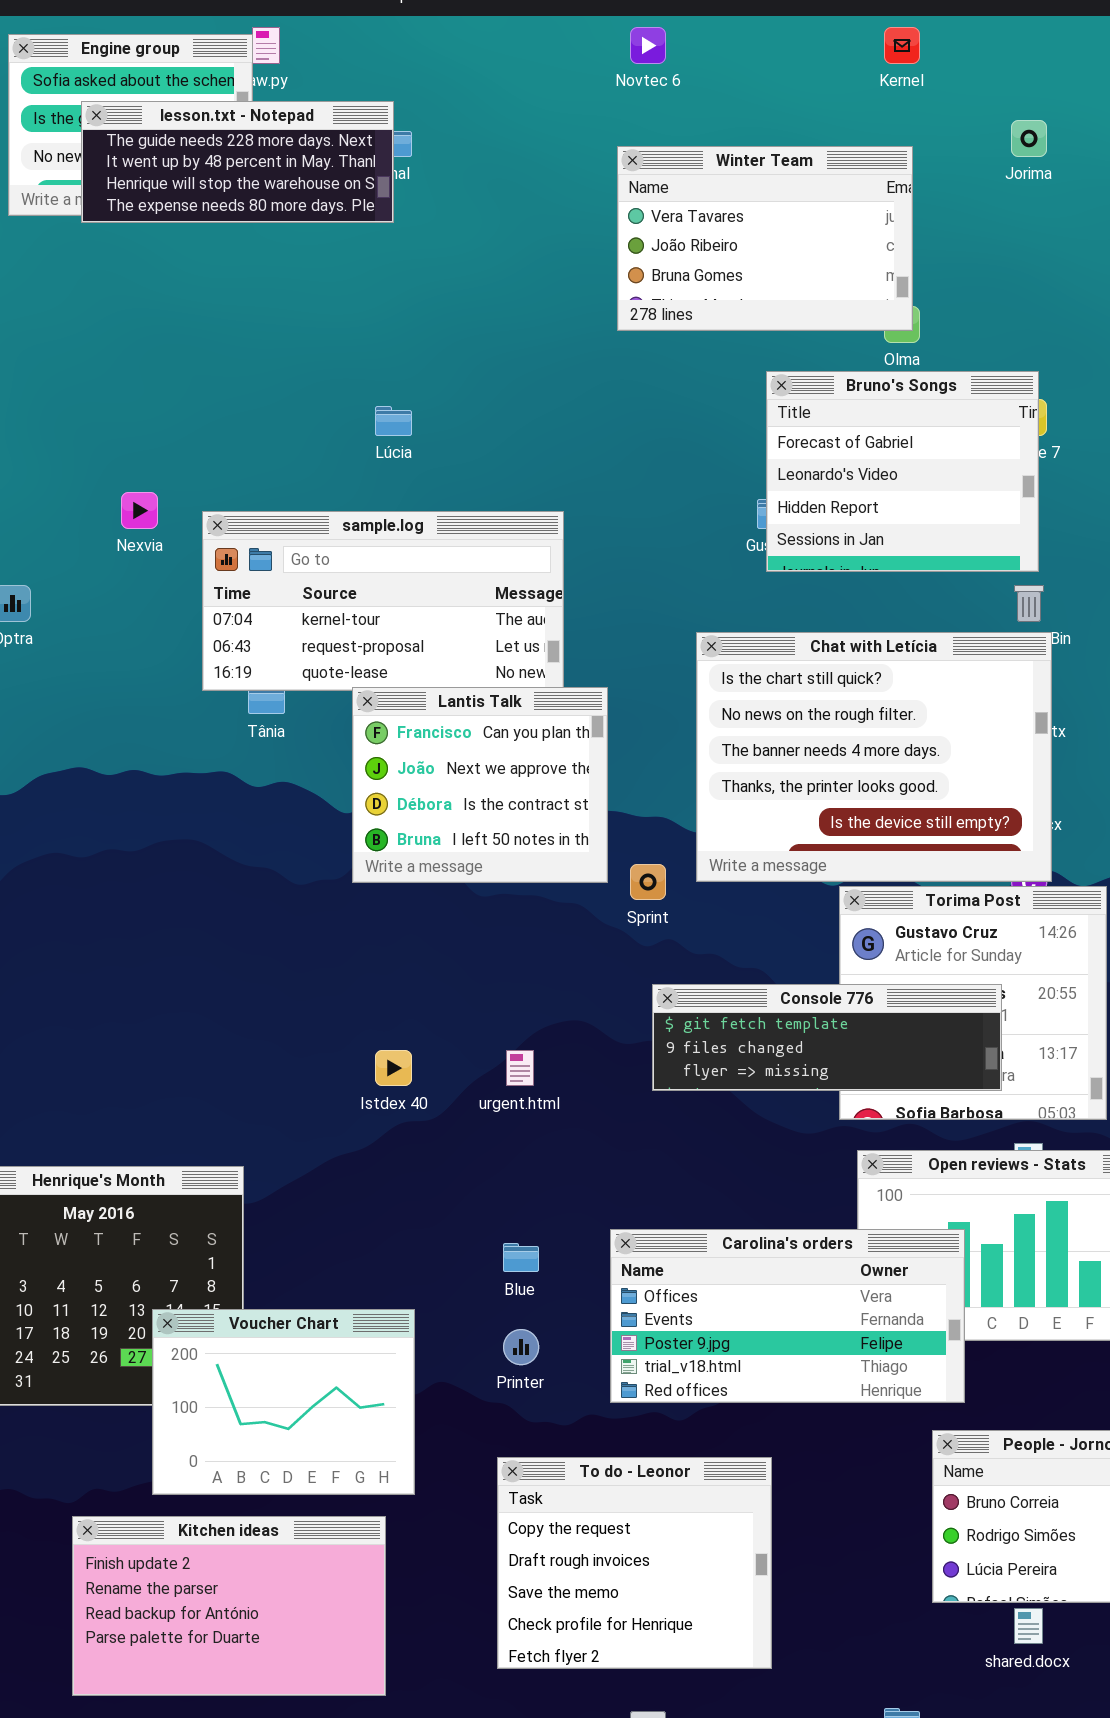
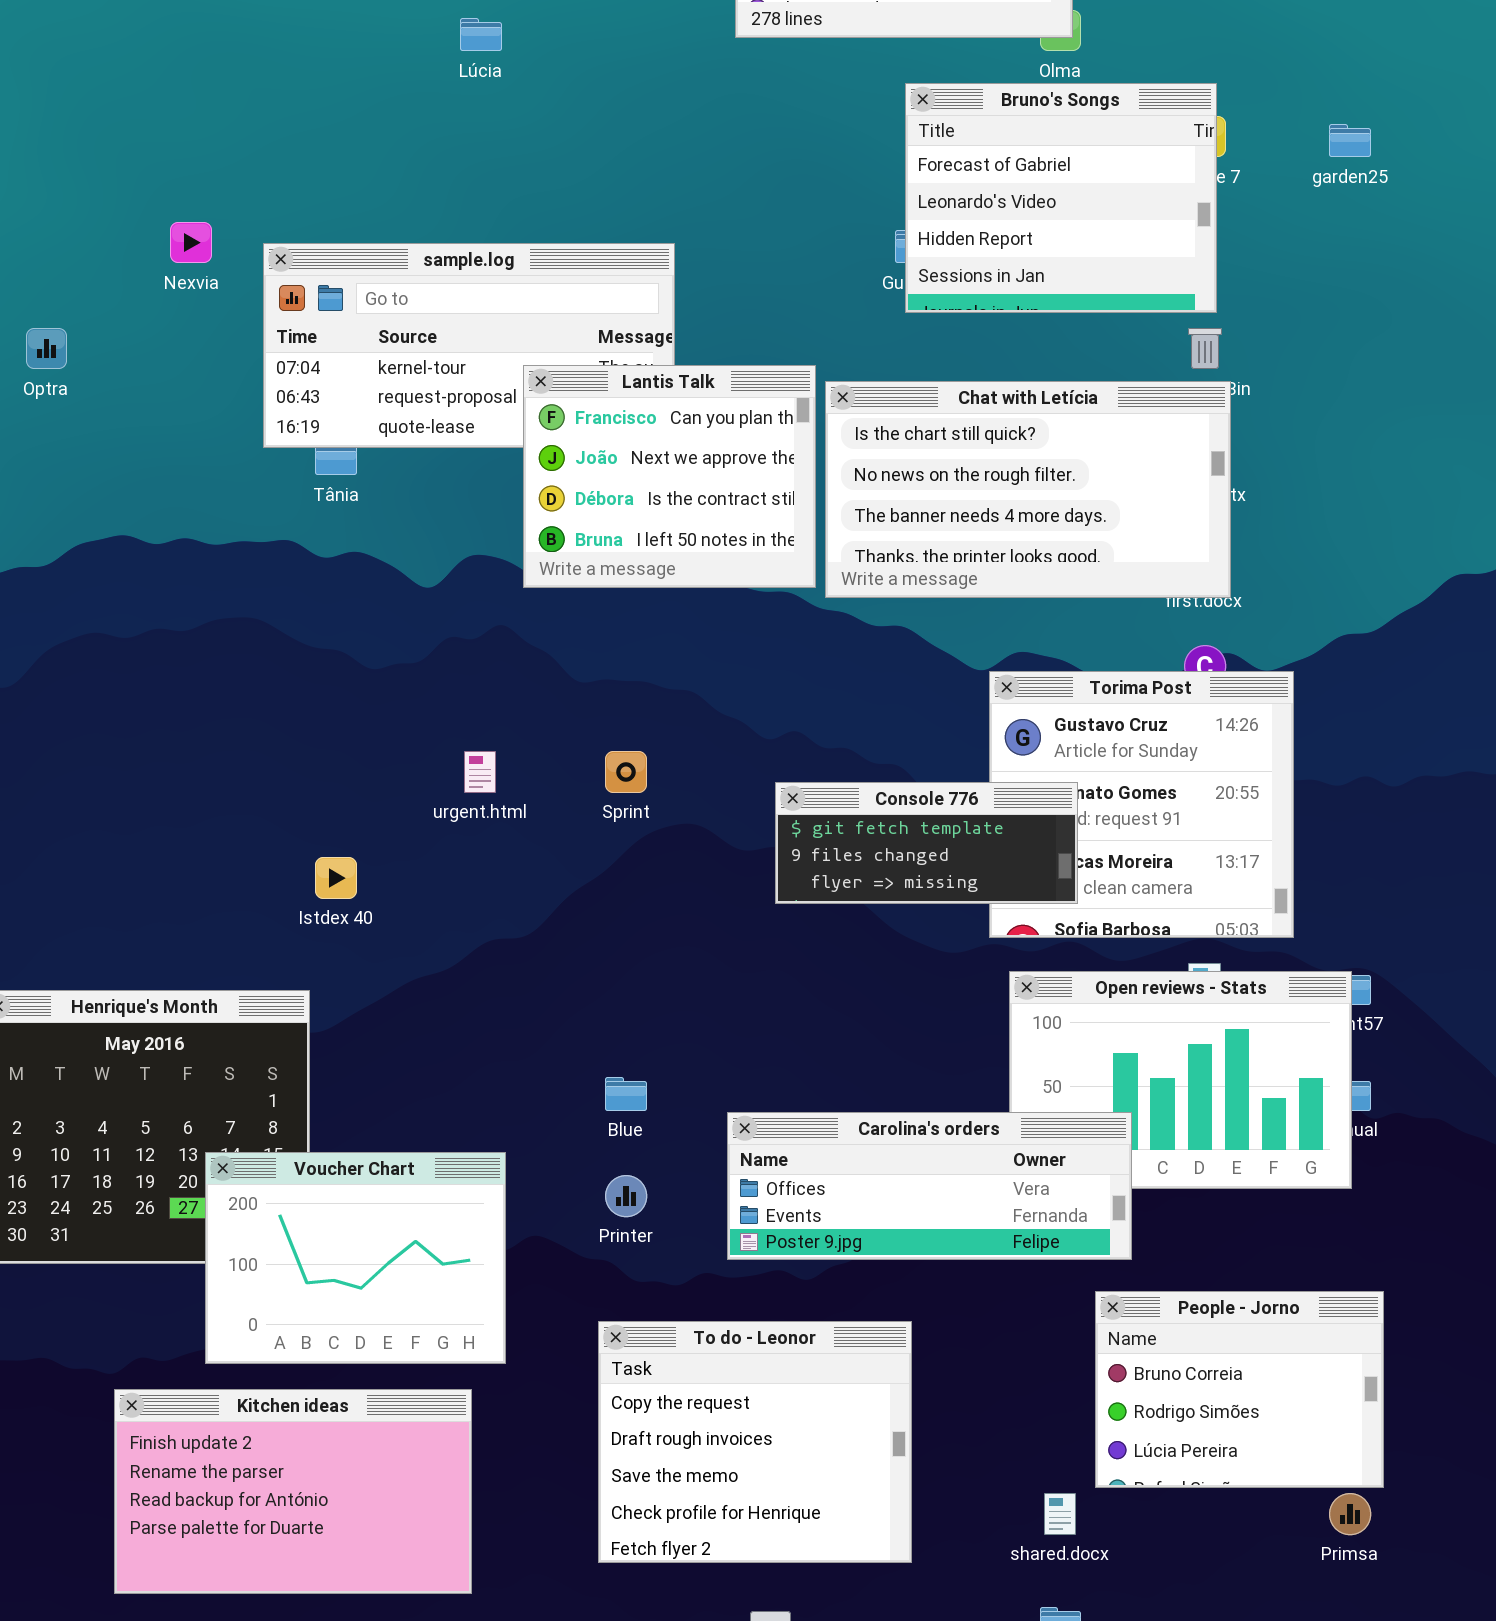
Lúcia: [375,406,412,436] -> [460,18,502,51], moved
Chat with Letícia: [696,632,1052,882] -> [825,381,1231,598], resized
Lantis Talk: [352,687,608,883] -> [523,365,816,588], moved
Sprint: [630,864,666,900] -> [605,751,647,793], moved
Console 776: [652,984,1002,1091] -> [775,782,1078,904], resized
Istdex 40: [375,1050,412,1086] -> [315,857,357,899], moved
urgent.html: [506,1050,534,1086] -> [464,751,496,793], moved
Carolina's orders: [610,1229,965,1403] -> [727,1112,1132,1260], resized
shared.docx: [1014,1608,1043,1644] -> [1044,1493,1076,1535], moved

